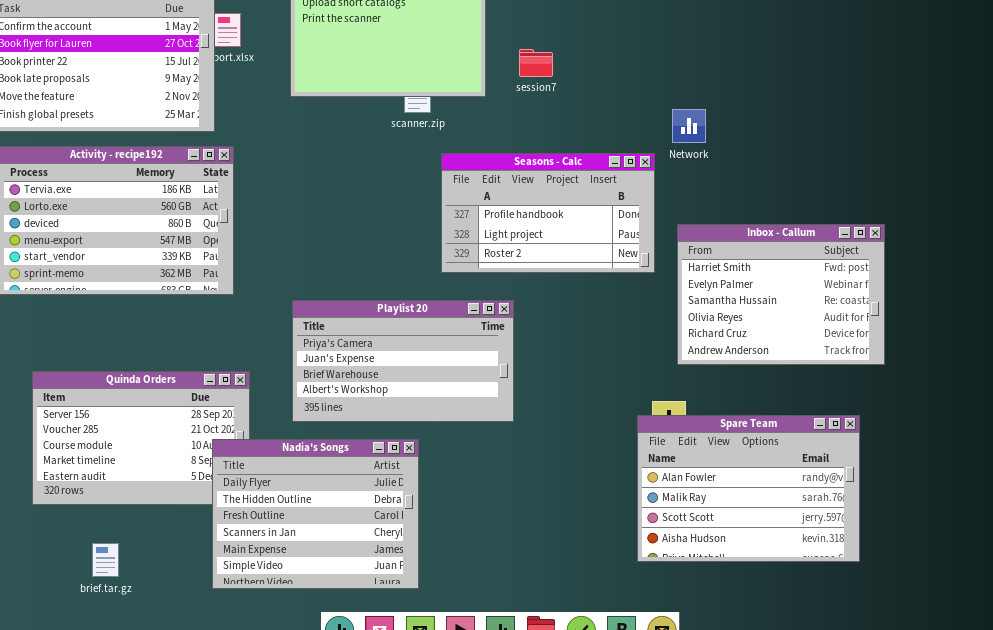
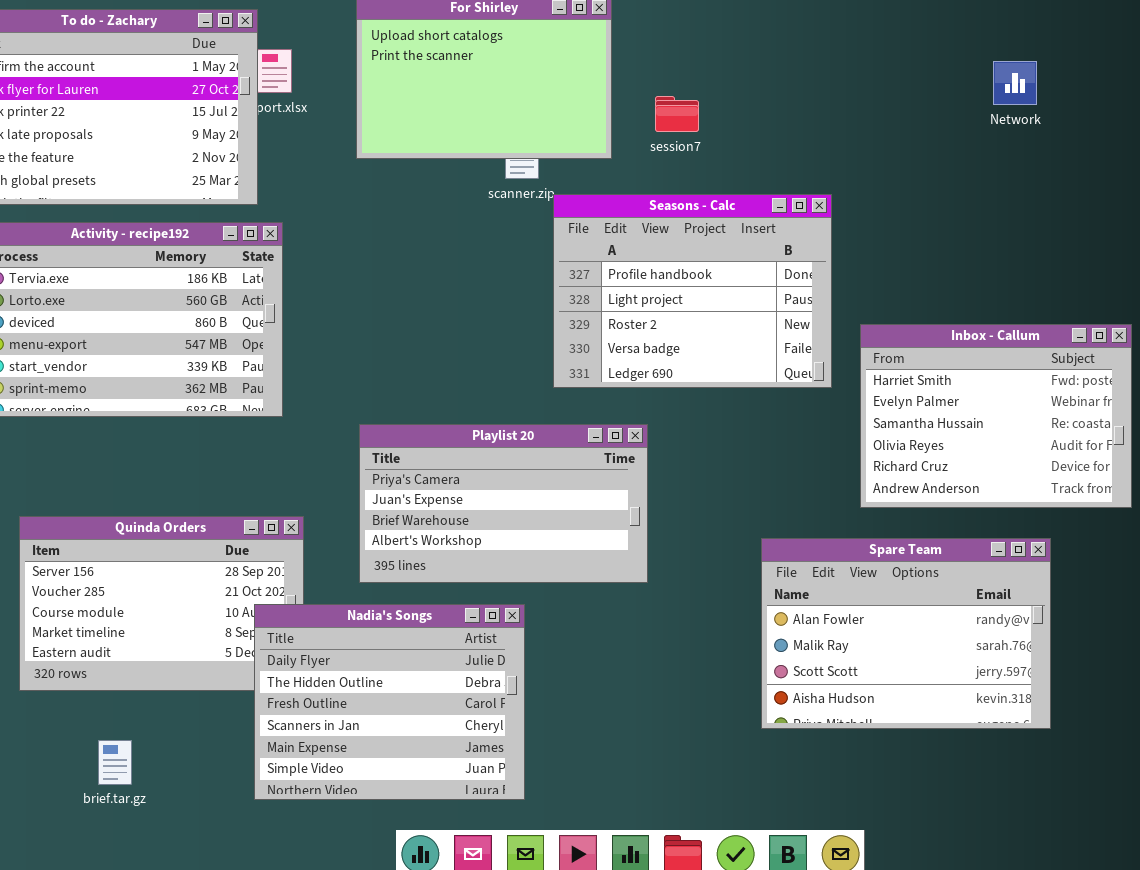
Network: [672,109,706,143] -> [993,61,1037,105], moved
Seasons - Calc: [441,153,655,273] -> [553,194,832,388], resized
Spare Team: [637,415,860,562] -> [761,538,1051,729], moved

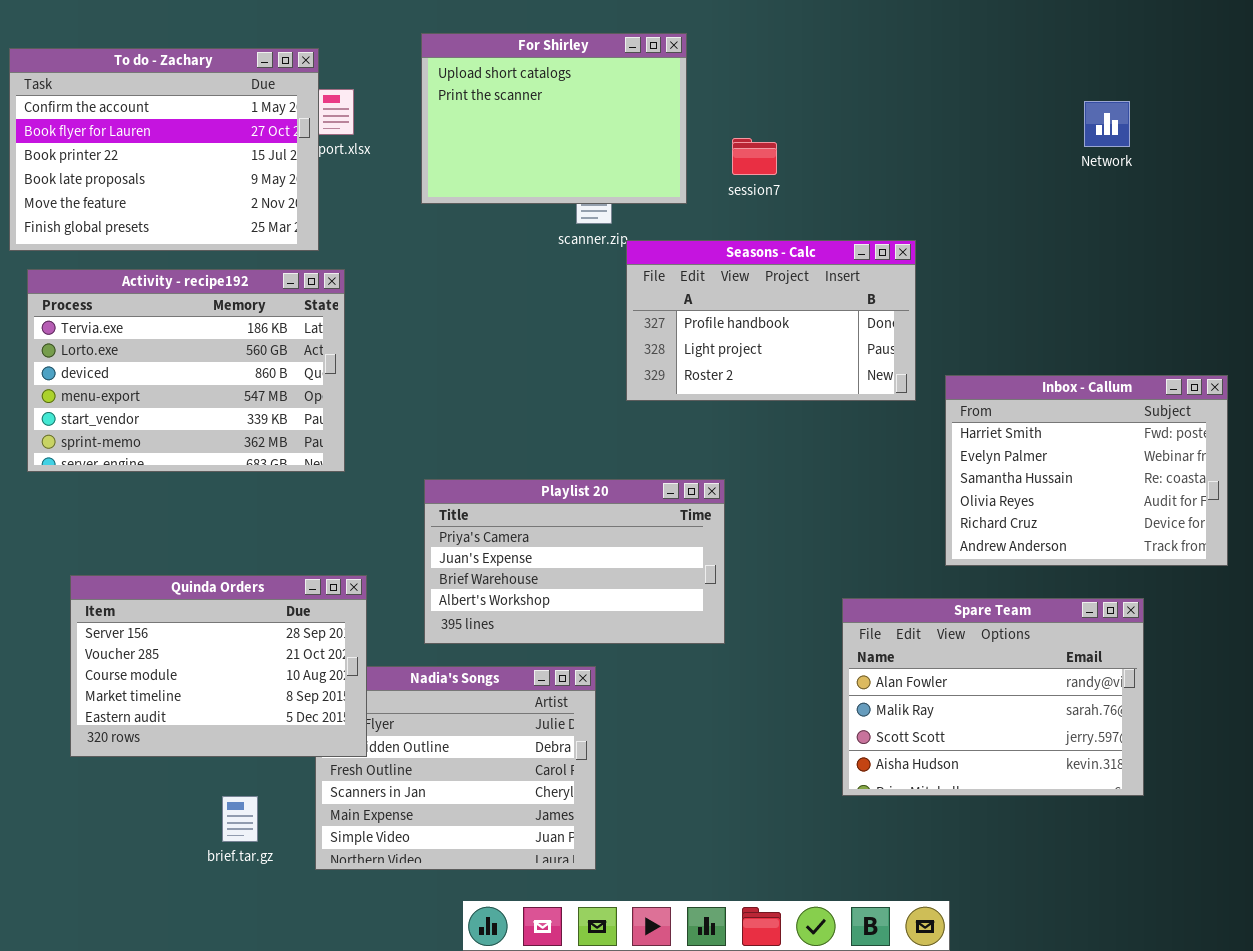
Seasons - Calc: [553,194,832,388] -> [626,240,916,401], resized
Quinda Orders: [19,516,304,691] -> [70,575,367,757], raised
brief.tar.gz: [98,740,132,785] -> [222,796,258,842], moved

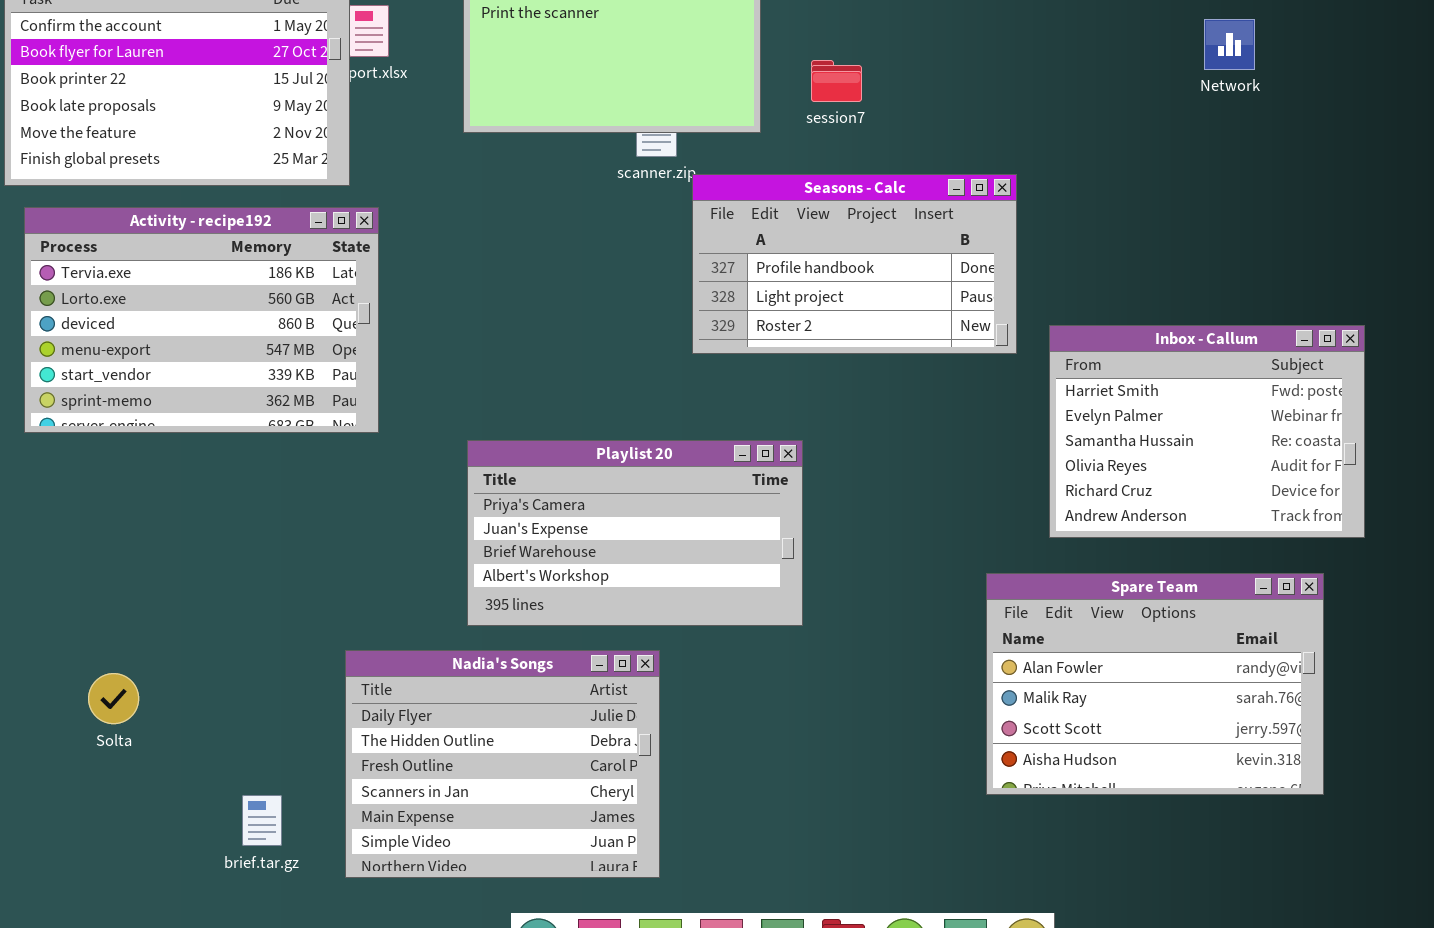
Quinda Orders: [70,575,367,757] -> none, closed
Spare Team: [842,598,1144,796] -> [986,573,1324,795], moved

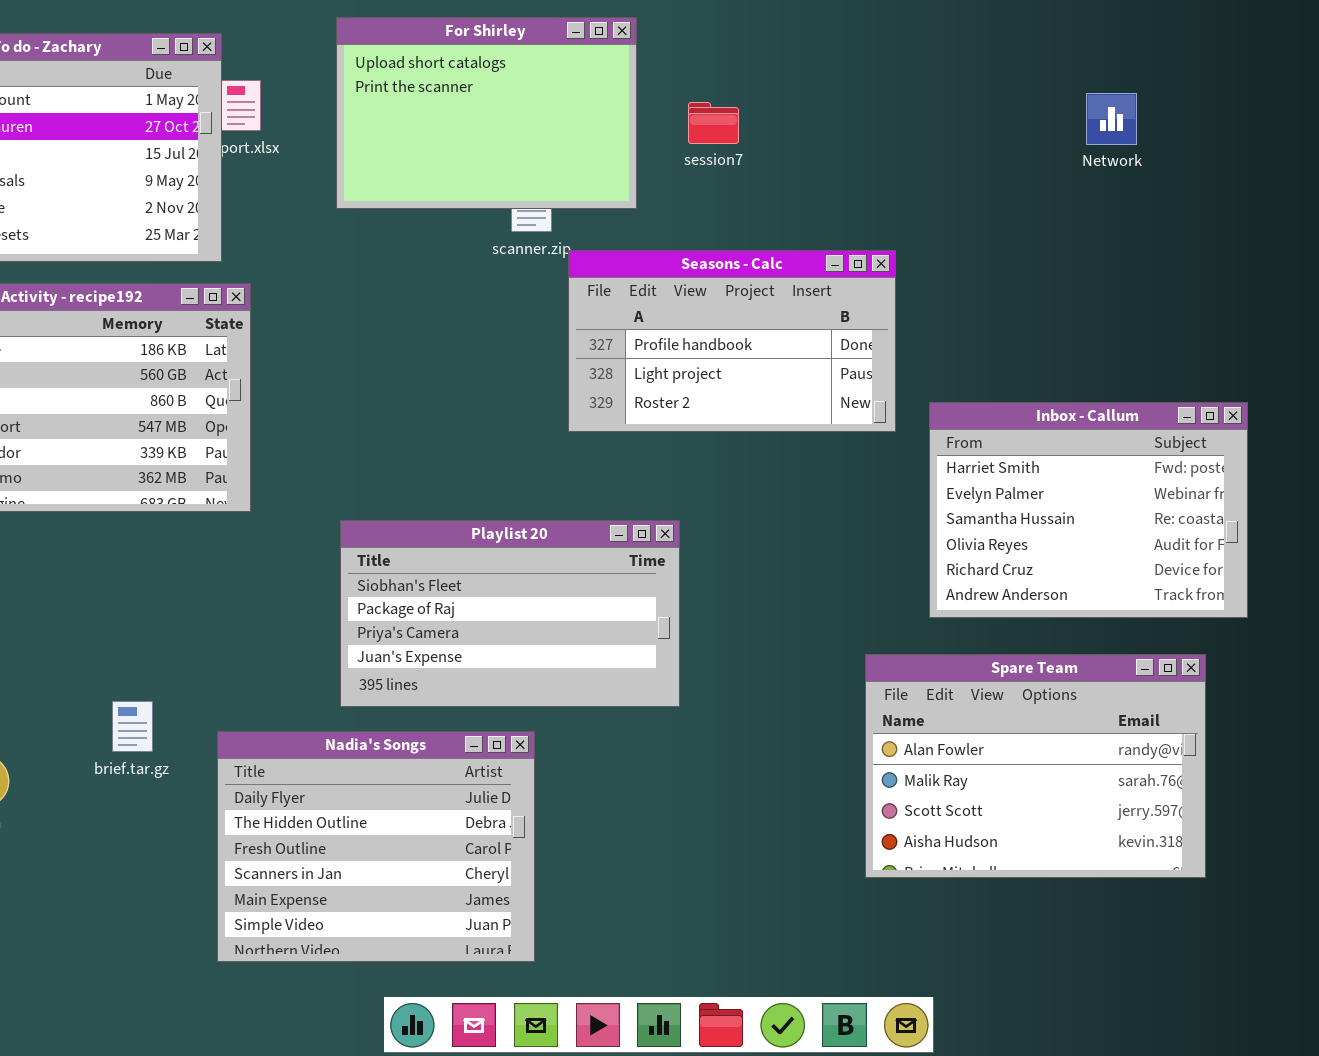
session7: [811,60,862,102] -> [688,102,739,144], moved
Playlist 20: [467,440,803,626] -> [340,520,680,707], scrolled up 2 rows
brief.tar.gz: [242,795,282,846] -> [112,701,153,752], moved

